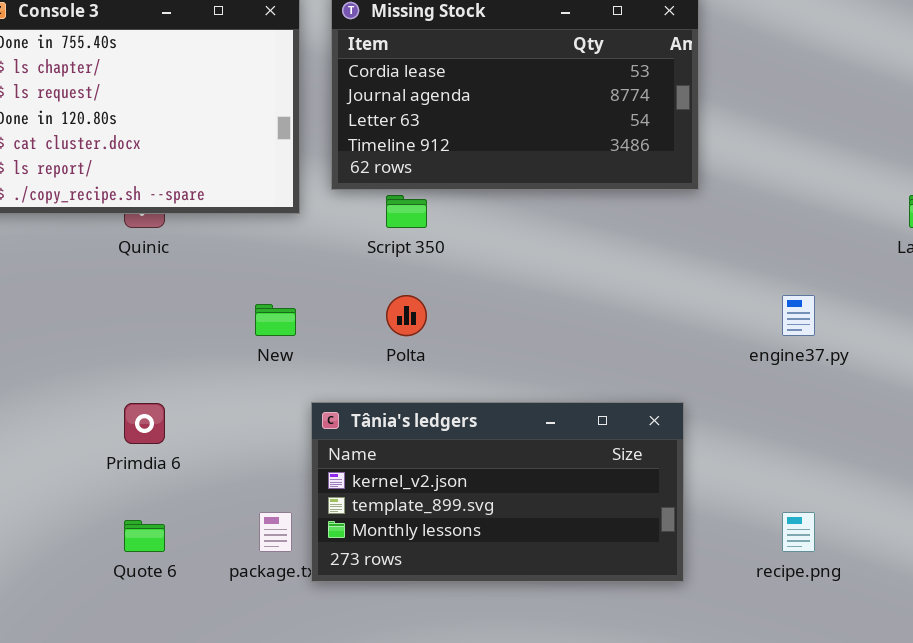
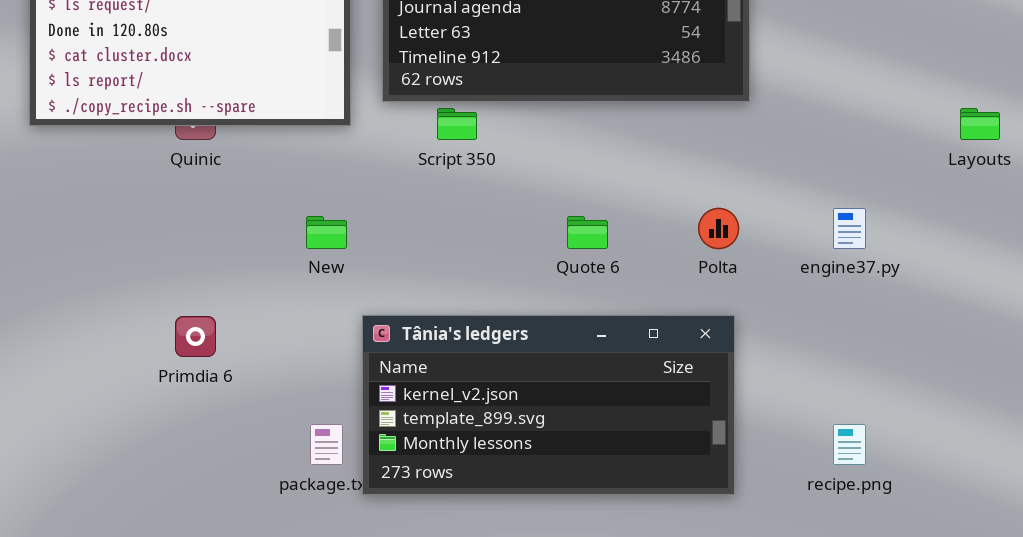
Polta: [386,295,427,336] -> [698,208,739,249], moved
Quote 6: [124,520,165,552] -> [567,216,608,249], moved

